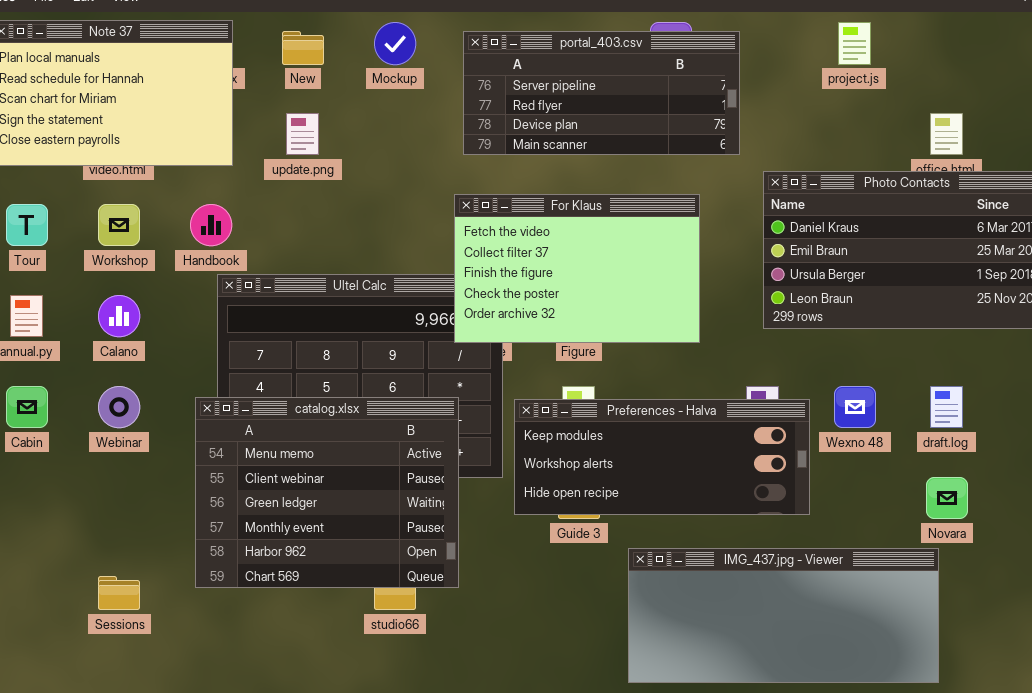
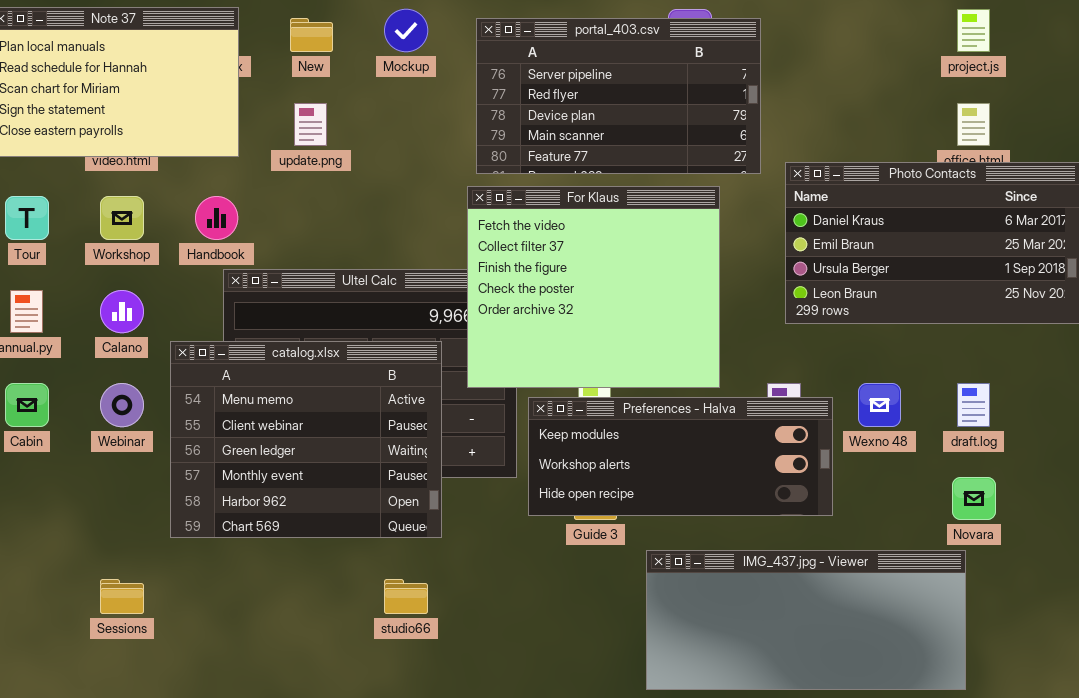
project.js: [838,22,871,65] -> [957,9,990,52], moved
portal_403.csv: [463,31,740,155] -> [476,18,761,174], resized
For Klaus: [454,194,700,343] -> [467,186,720,388], resized
catalog.xlsx: [195,397,459,588] -> [170,341,442,538], moved

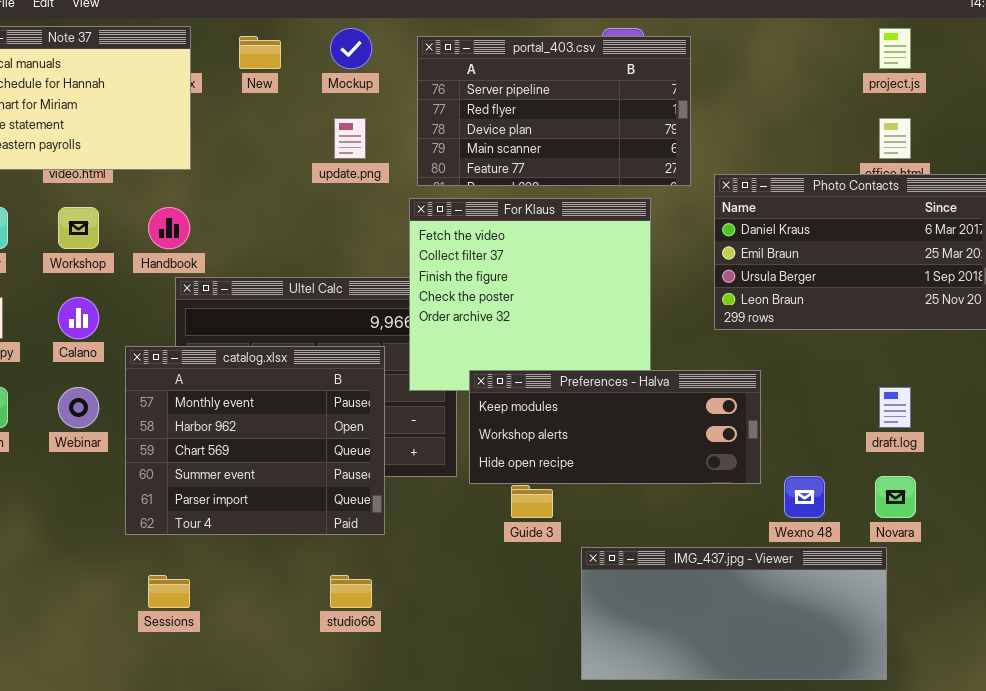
update.png: [294,103,327,146] -> [334,118,366,159], moved
catalog.xlsx: [170,341,442,538] -> [125,346,385,535], scrolled down 3 rows
Wexno 48: [858,383,901,427] -> [784,476,825,518], moved
Preferences - Halva: [528,397,833,516] -> [469,370,761,484], moved
Sessions: [100,579,144,614] -> [148,575,190,608], moved

